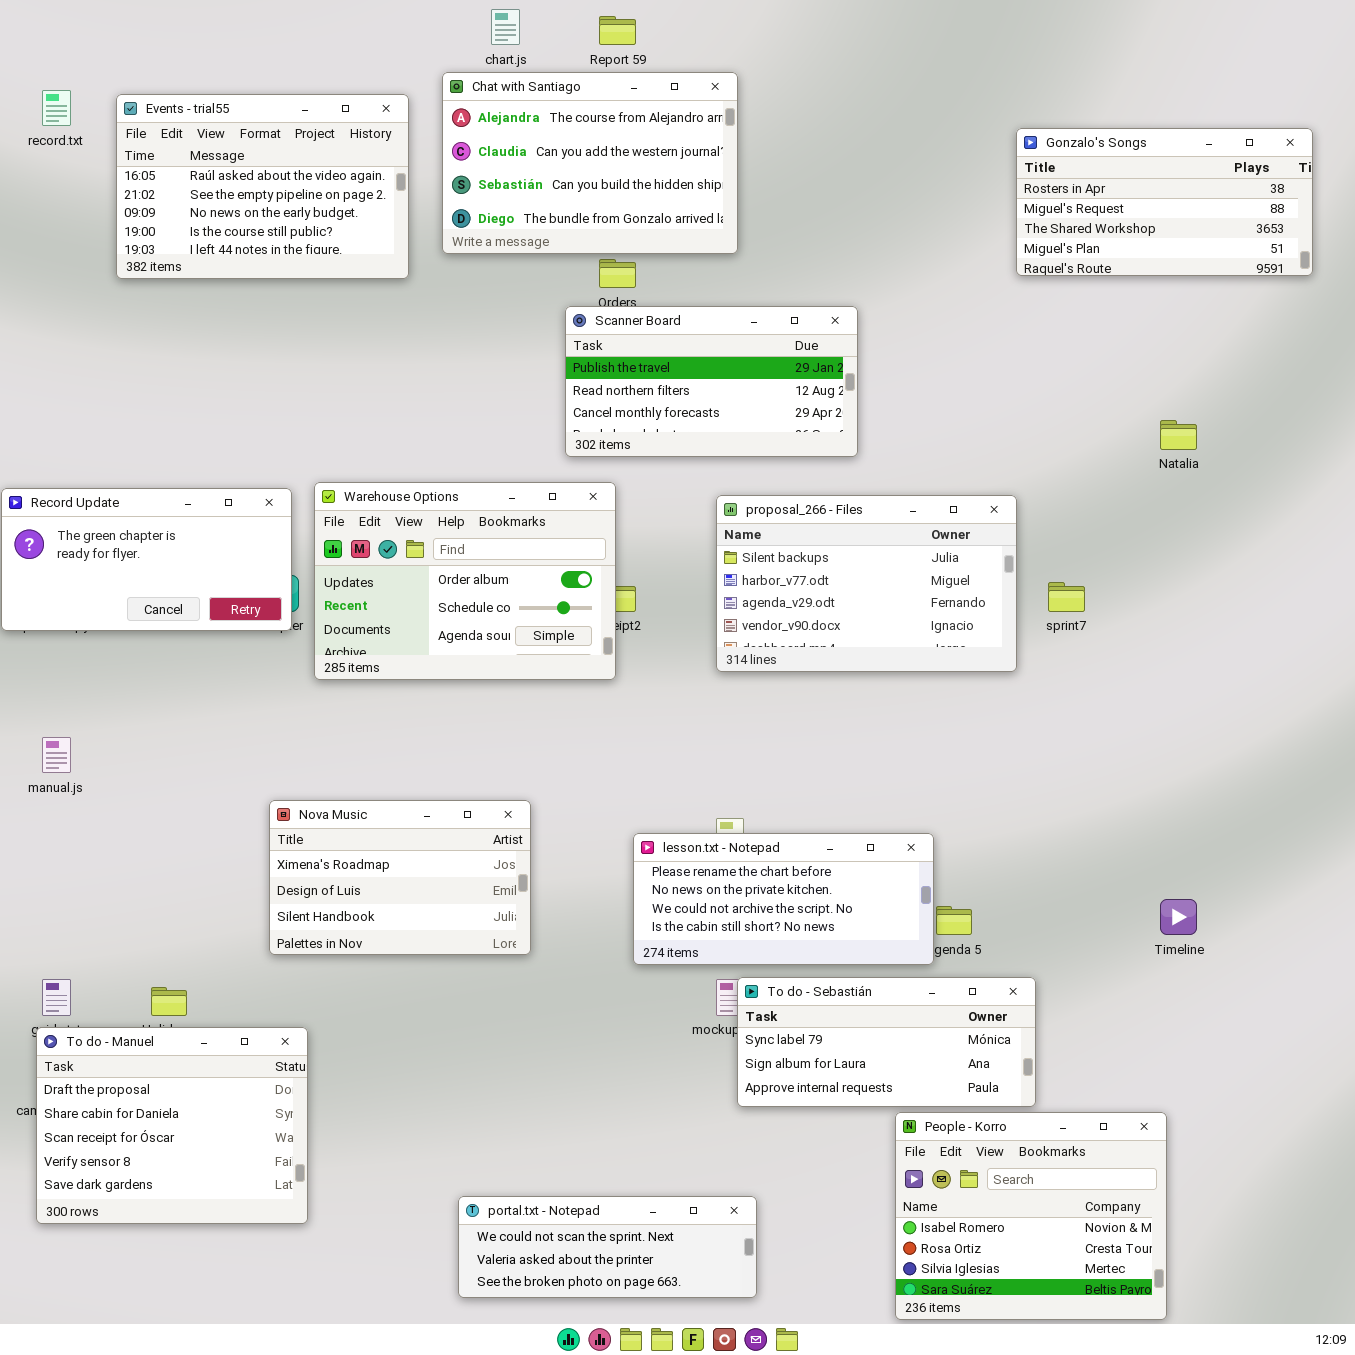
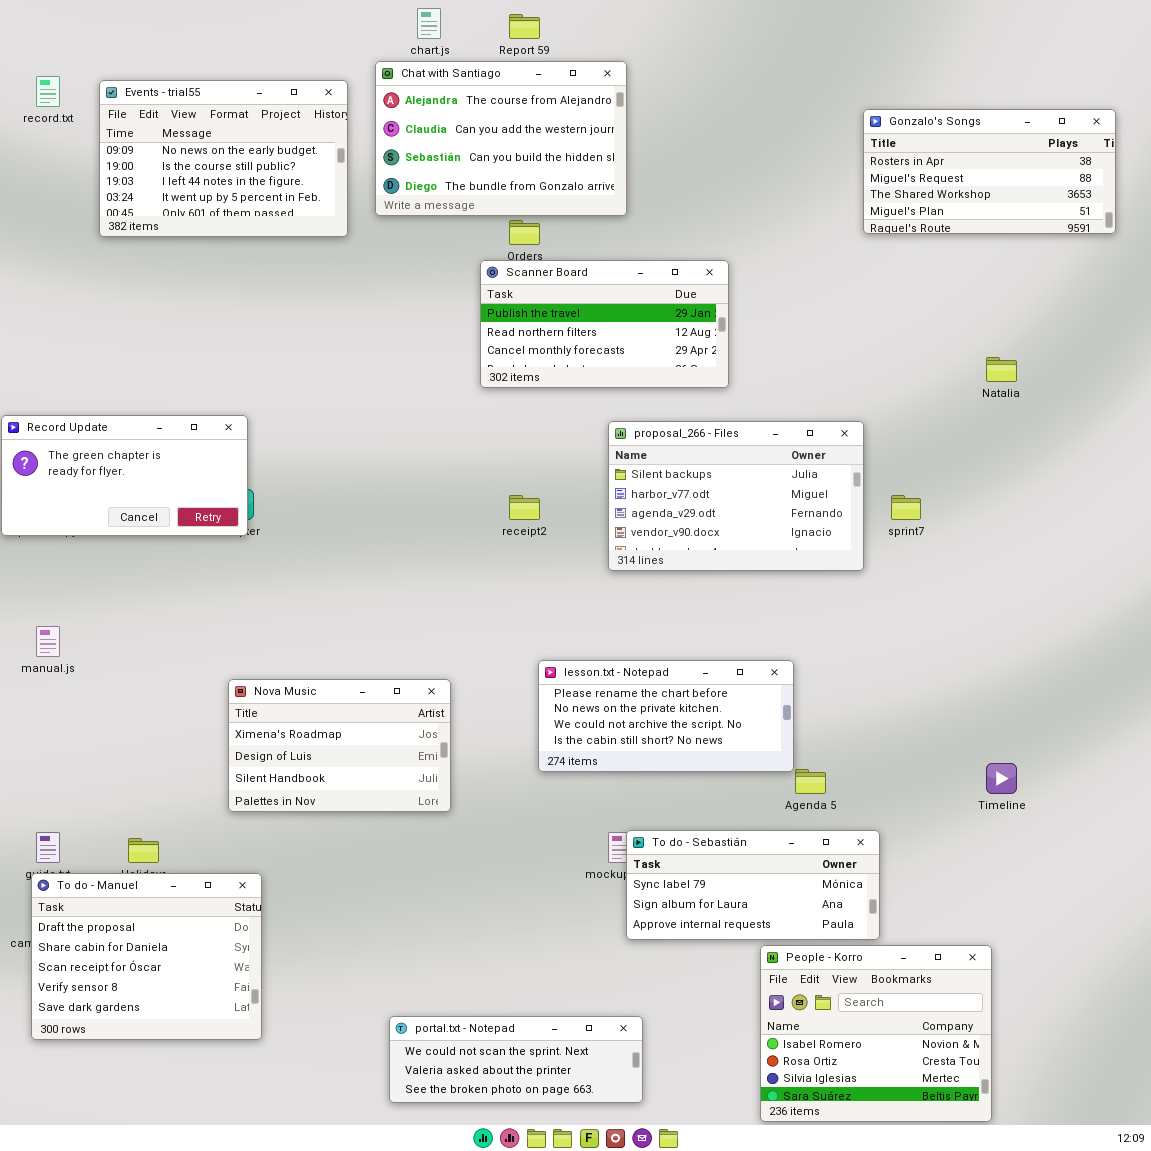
Events - trial55: [116,94,409,279] -> [99,80,348,237], scrolled down 2 rows
Warehouse Options: [314,482,616,680] -> none, closed
lesson.txt - Notepad: [633,833,934,965] -> [538,660,794,772], moved

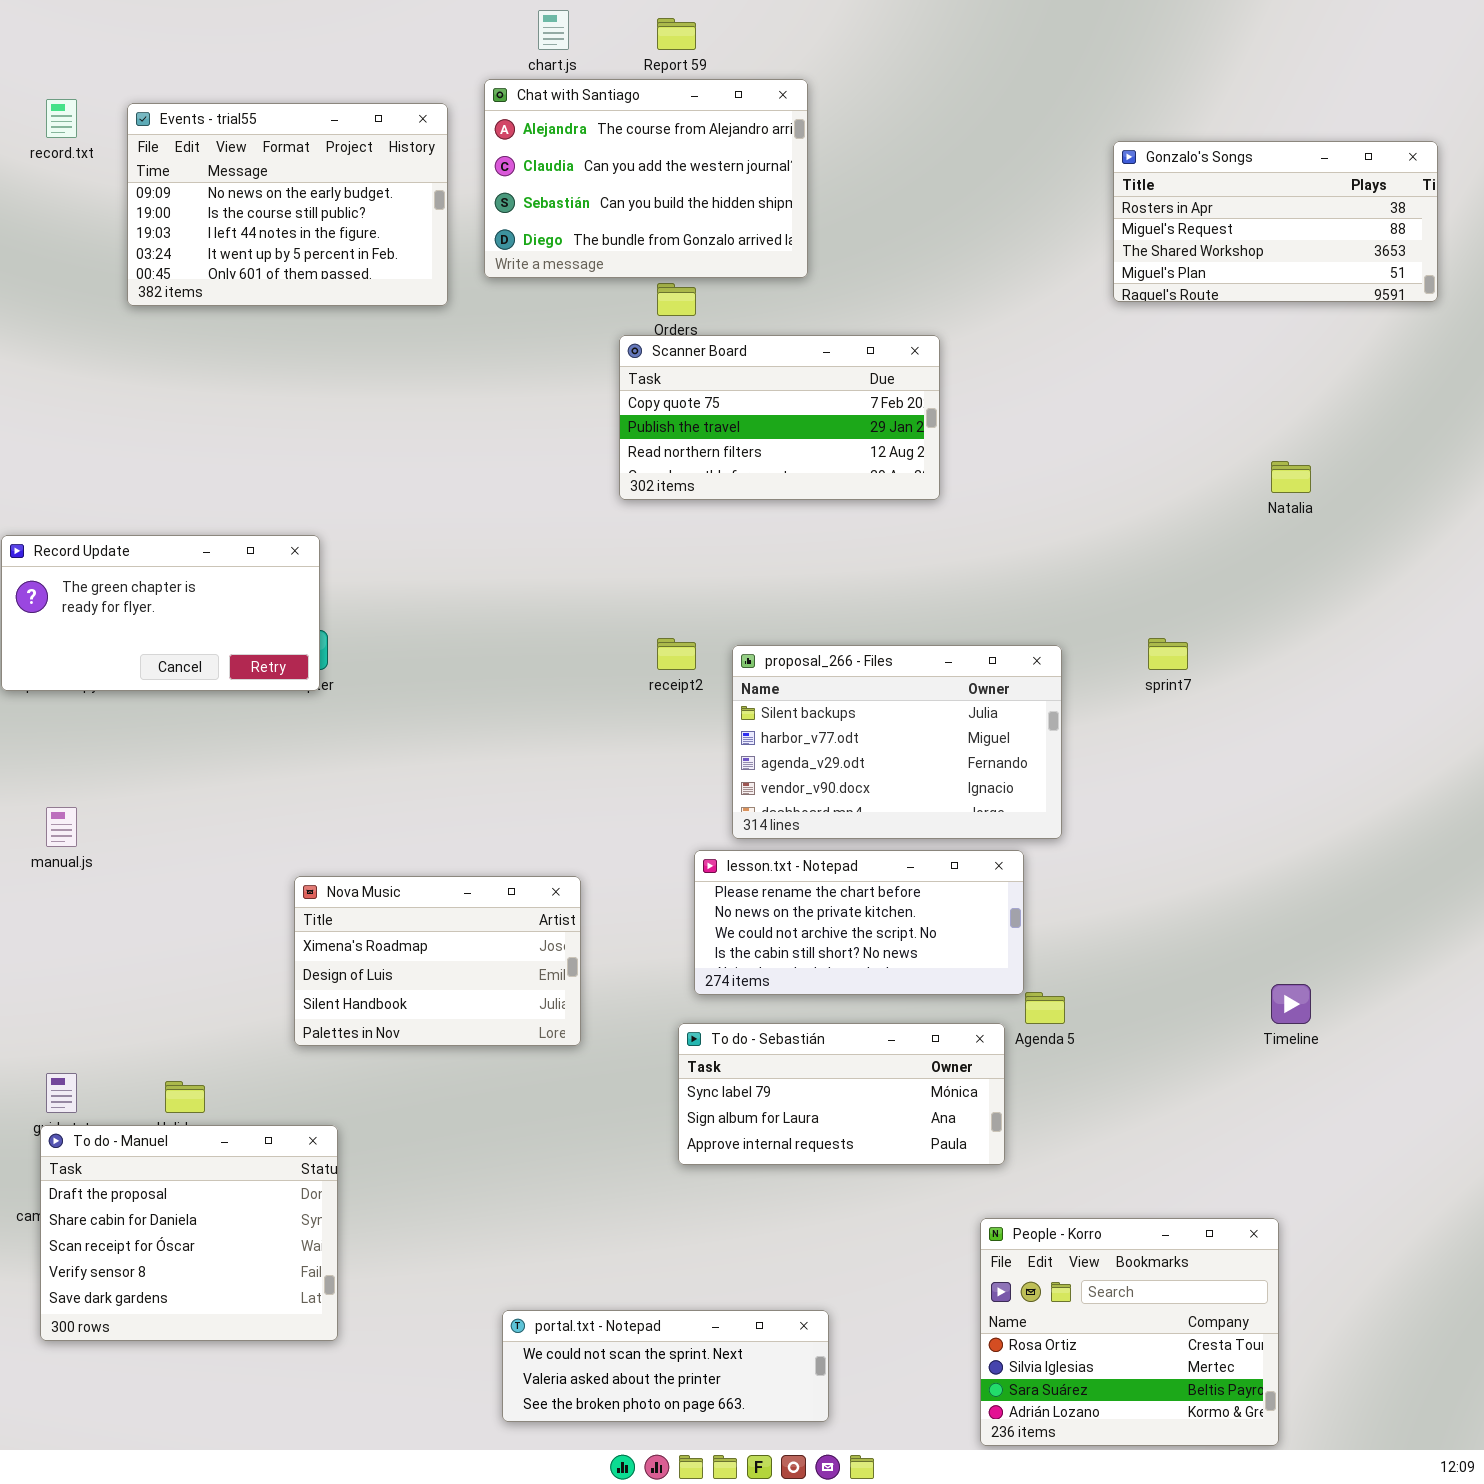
Scanner Board: [480,260,729,388] -> [619,335,940,500], scrolled up 1 row
proposal_266 - Files: [608,421,864,571] -> [732,645,1062,839], moved
To do - Sebastián: [626,830,880,940] -> [678,1023,1005,1165], moved
People - Korro: [760,945,992,1122] -> [980,1218,1279,1446], scrolled down 1 row

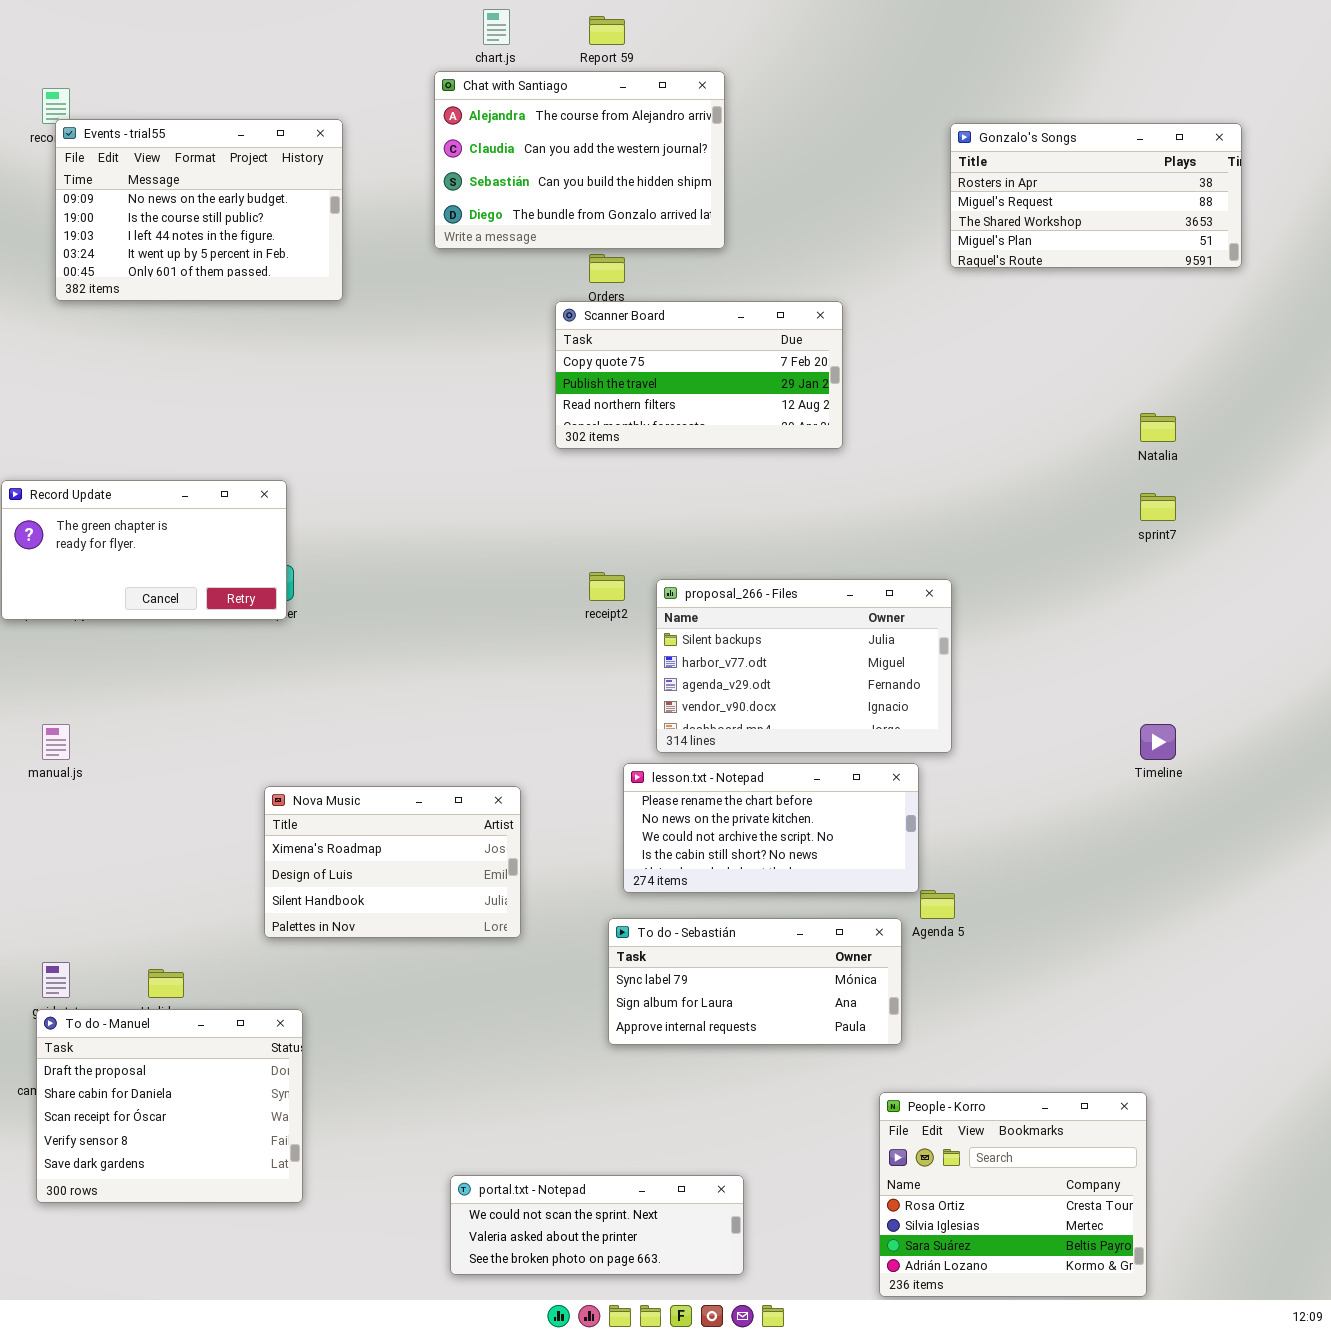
Events - trial55: [127,103,448,306] -> [55,119,343,301], moved
Gonzalo's Songs: [1113,141,1438,302] -> [950,123,1242,268], moved
sprint7: [1148,638,1188,670] -> [1140,493,1176,521], moved
Timeline: [1271,984,1311,1024] -> [1140,724,1176,760], moved

